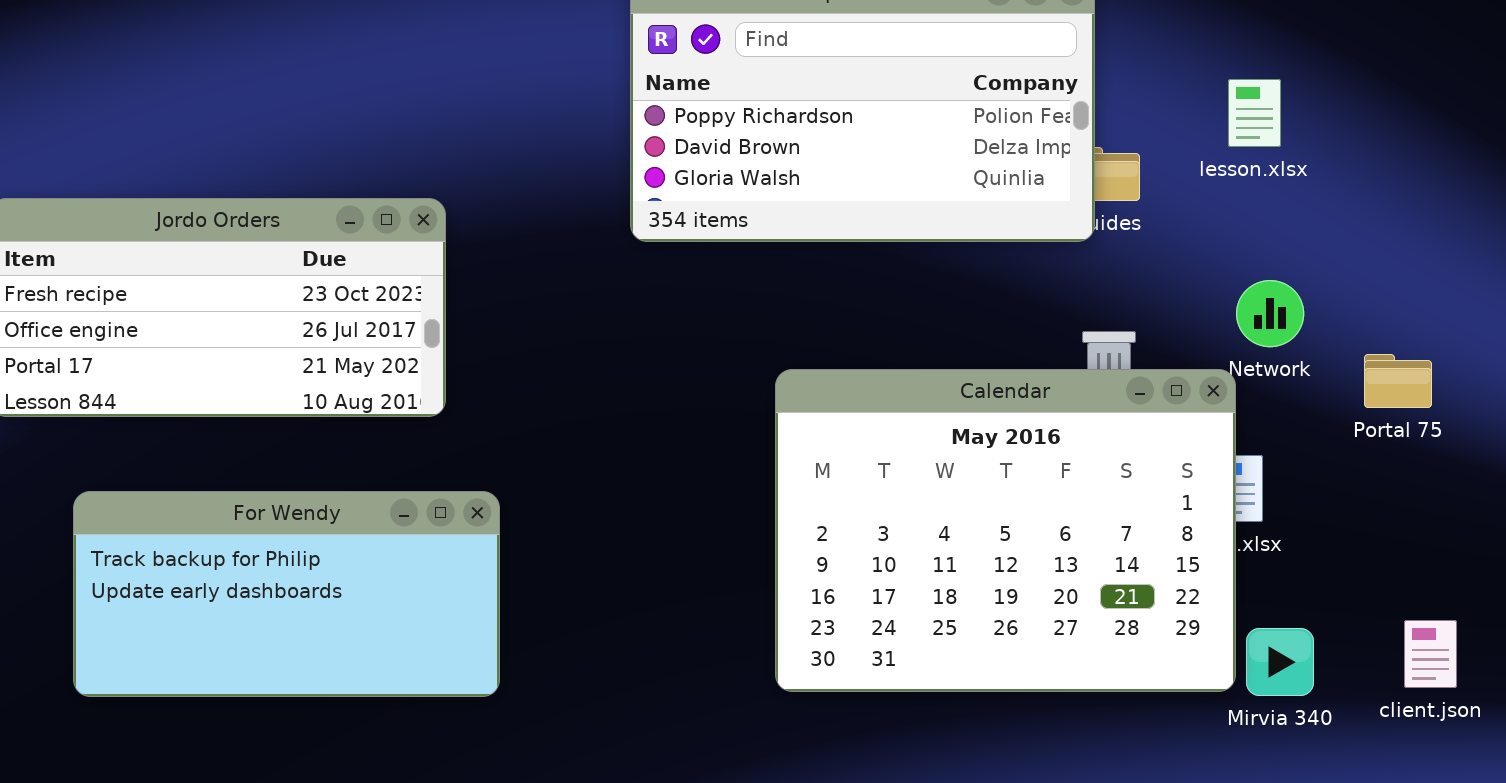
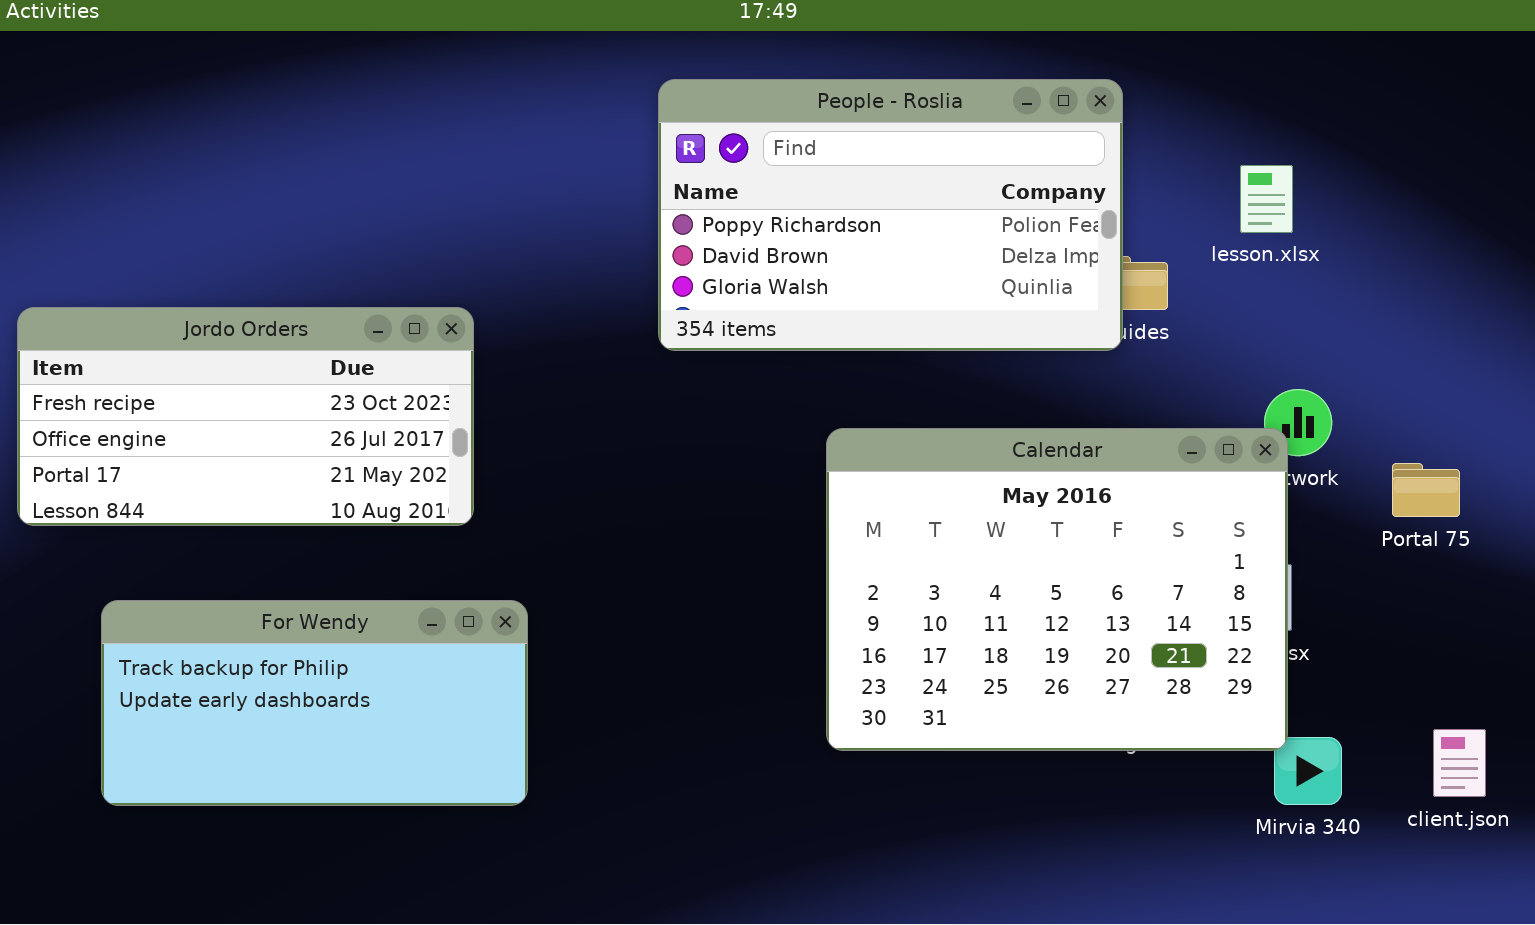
lesson.xlsx: [1228,79,1281,147] -> [1240,165,1293,233], moved
Calendar: [775,369,1236,692] -> [826,428,1288,751], moved

